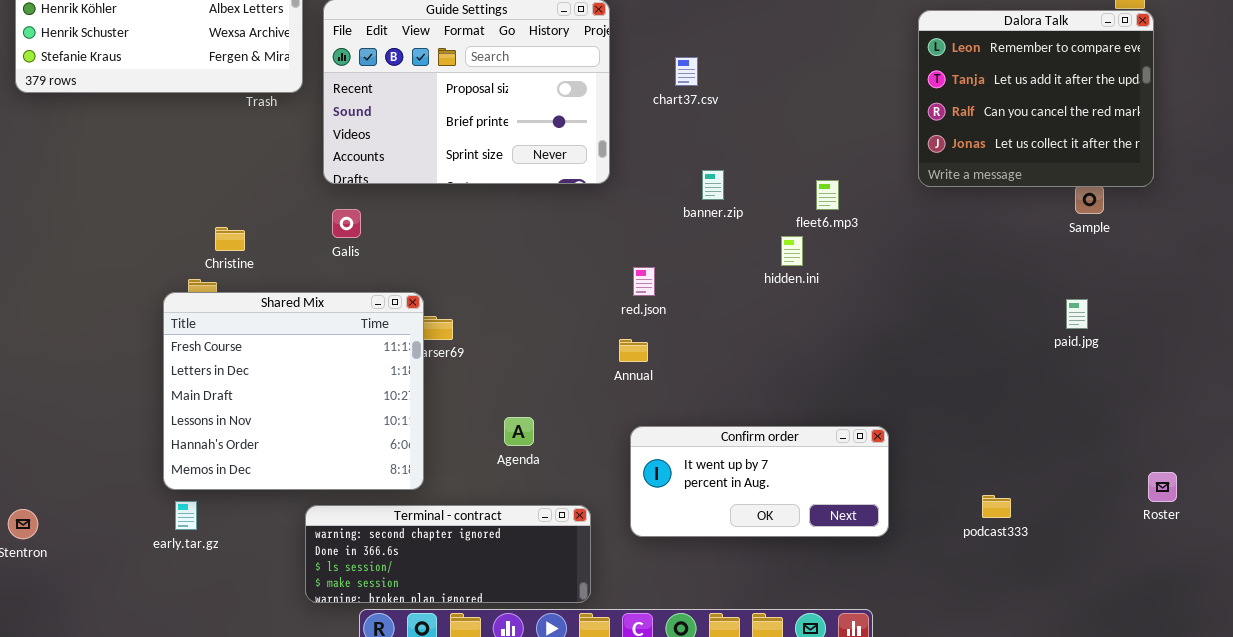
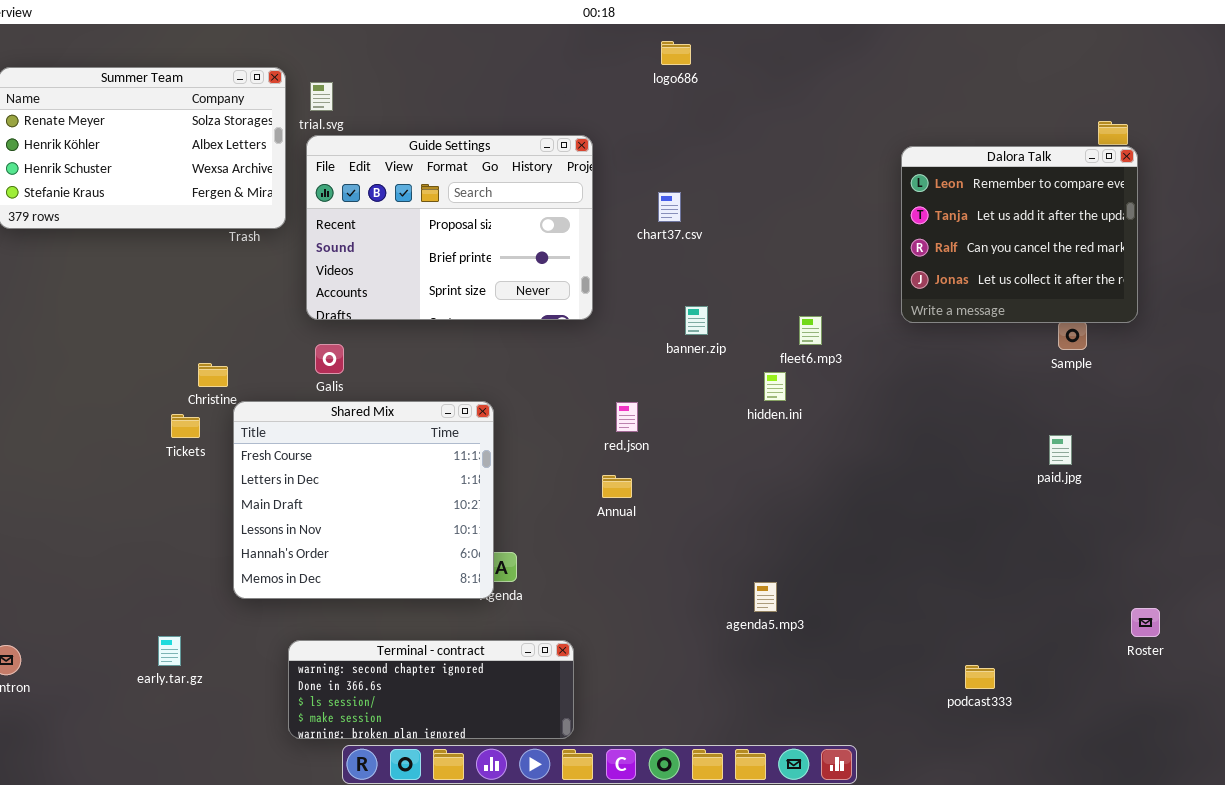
Shared Mix: [163,292,424,490] -> [233,401,494,599], moved
Confirm order: [630,426,889,537] -> none, closed
podcast333: [982,495,1011,518] -> [965,665,995,689], moved

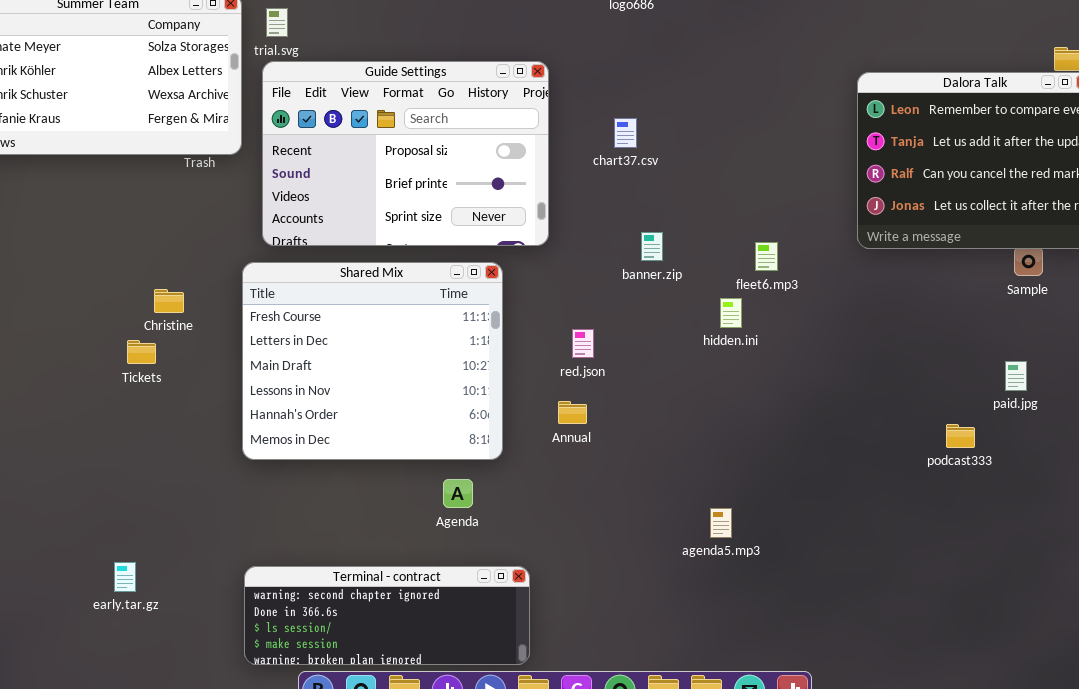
Shared Mix: [233,401,494,599] -> [242,262,503,460], moved
podcast333: [965,665,995,689] -> [946,424,975,448], moved

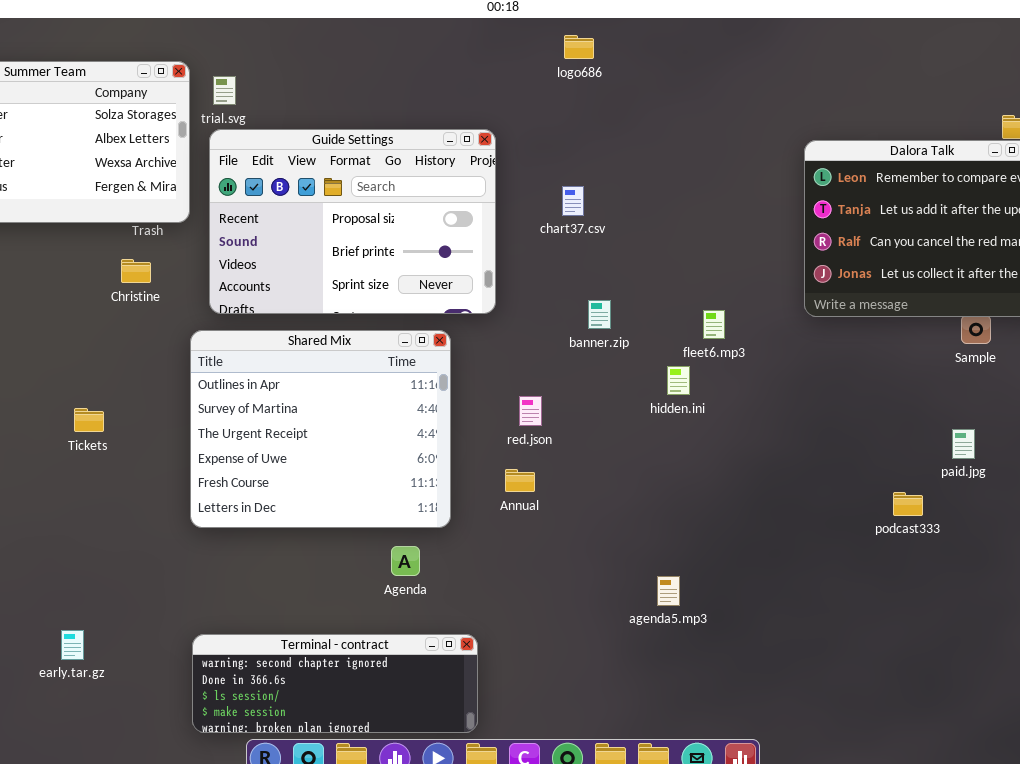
Shared Mix: [242,262,503,460] -> [190,330,451,528], scrolled up 4 rows
Christine: [154,289,184,313] -> [121,259,151,283], moved

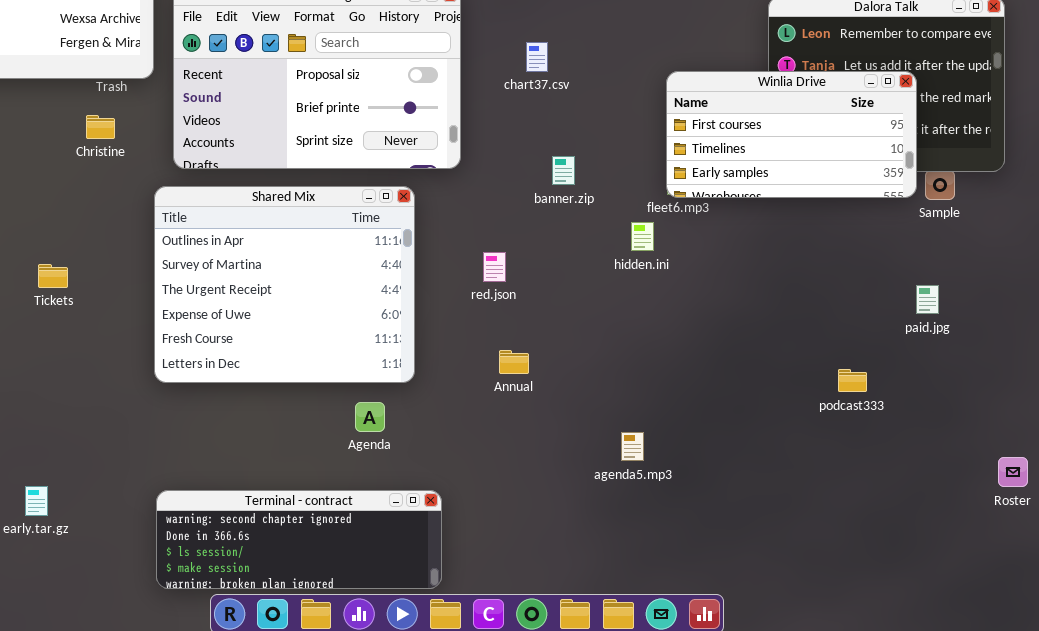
Winlia Drive: none -> [666,71,917,198], opened
Annual: [505,469,535,492] -> [499,350,529,374], moved
podcast333: [893,492,923,516] -> [838,369,867,392], moved

